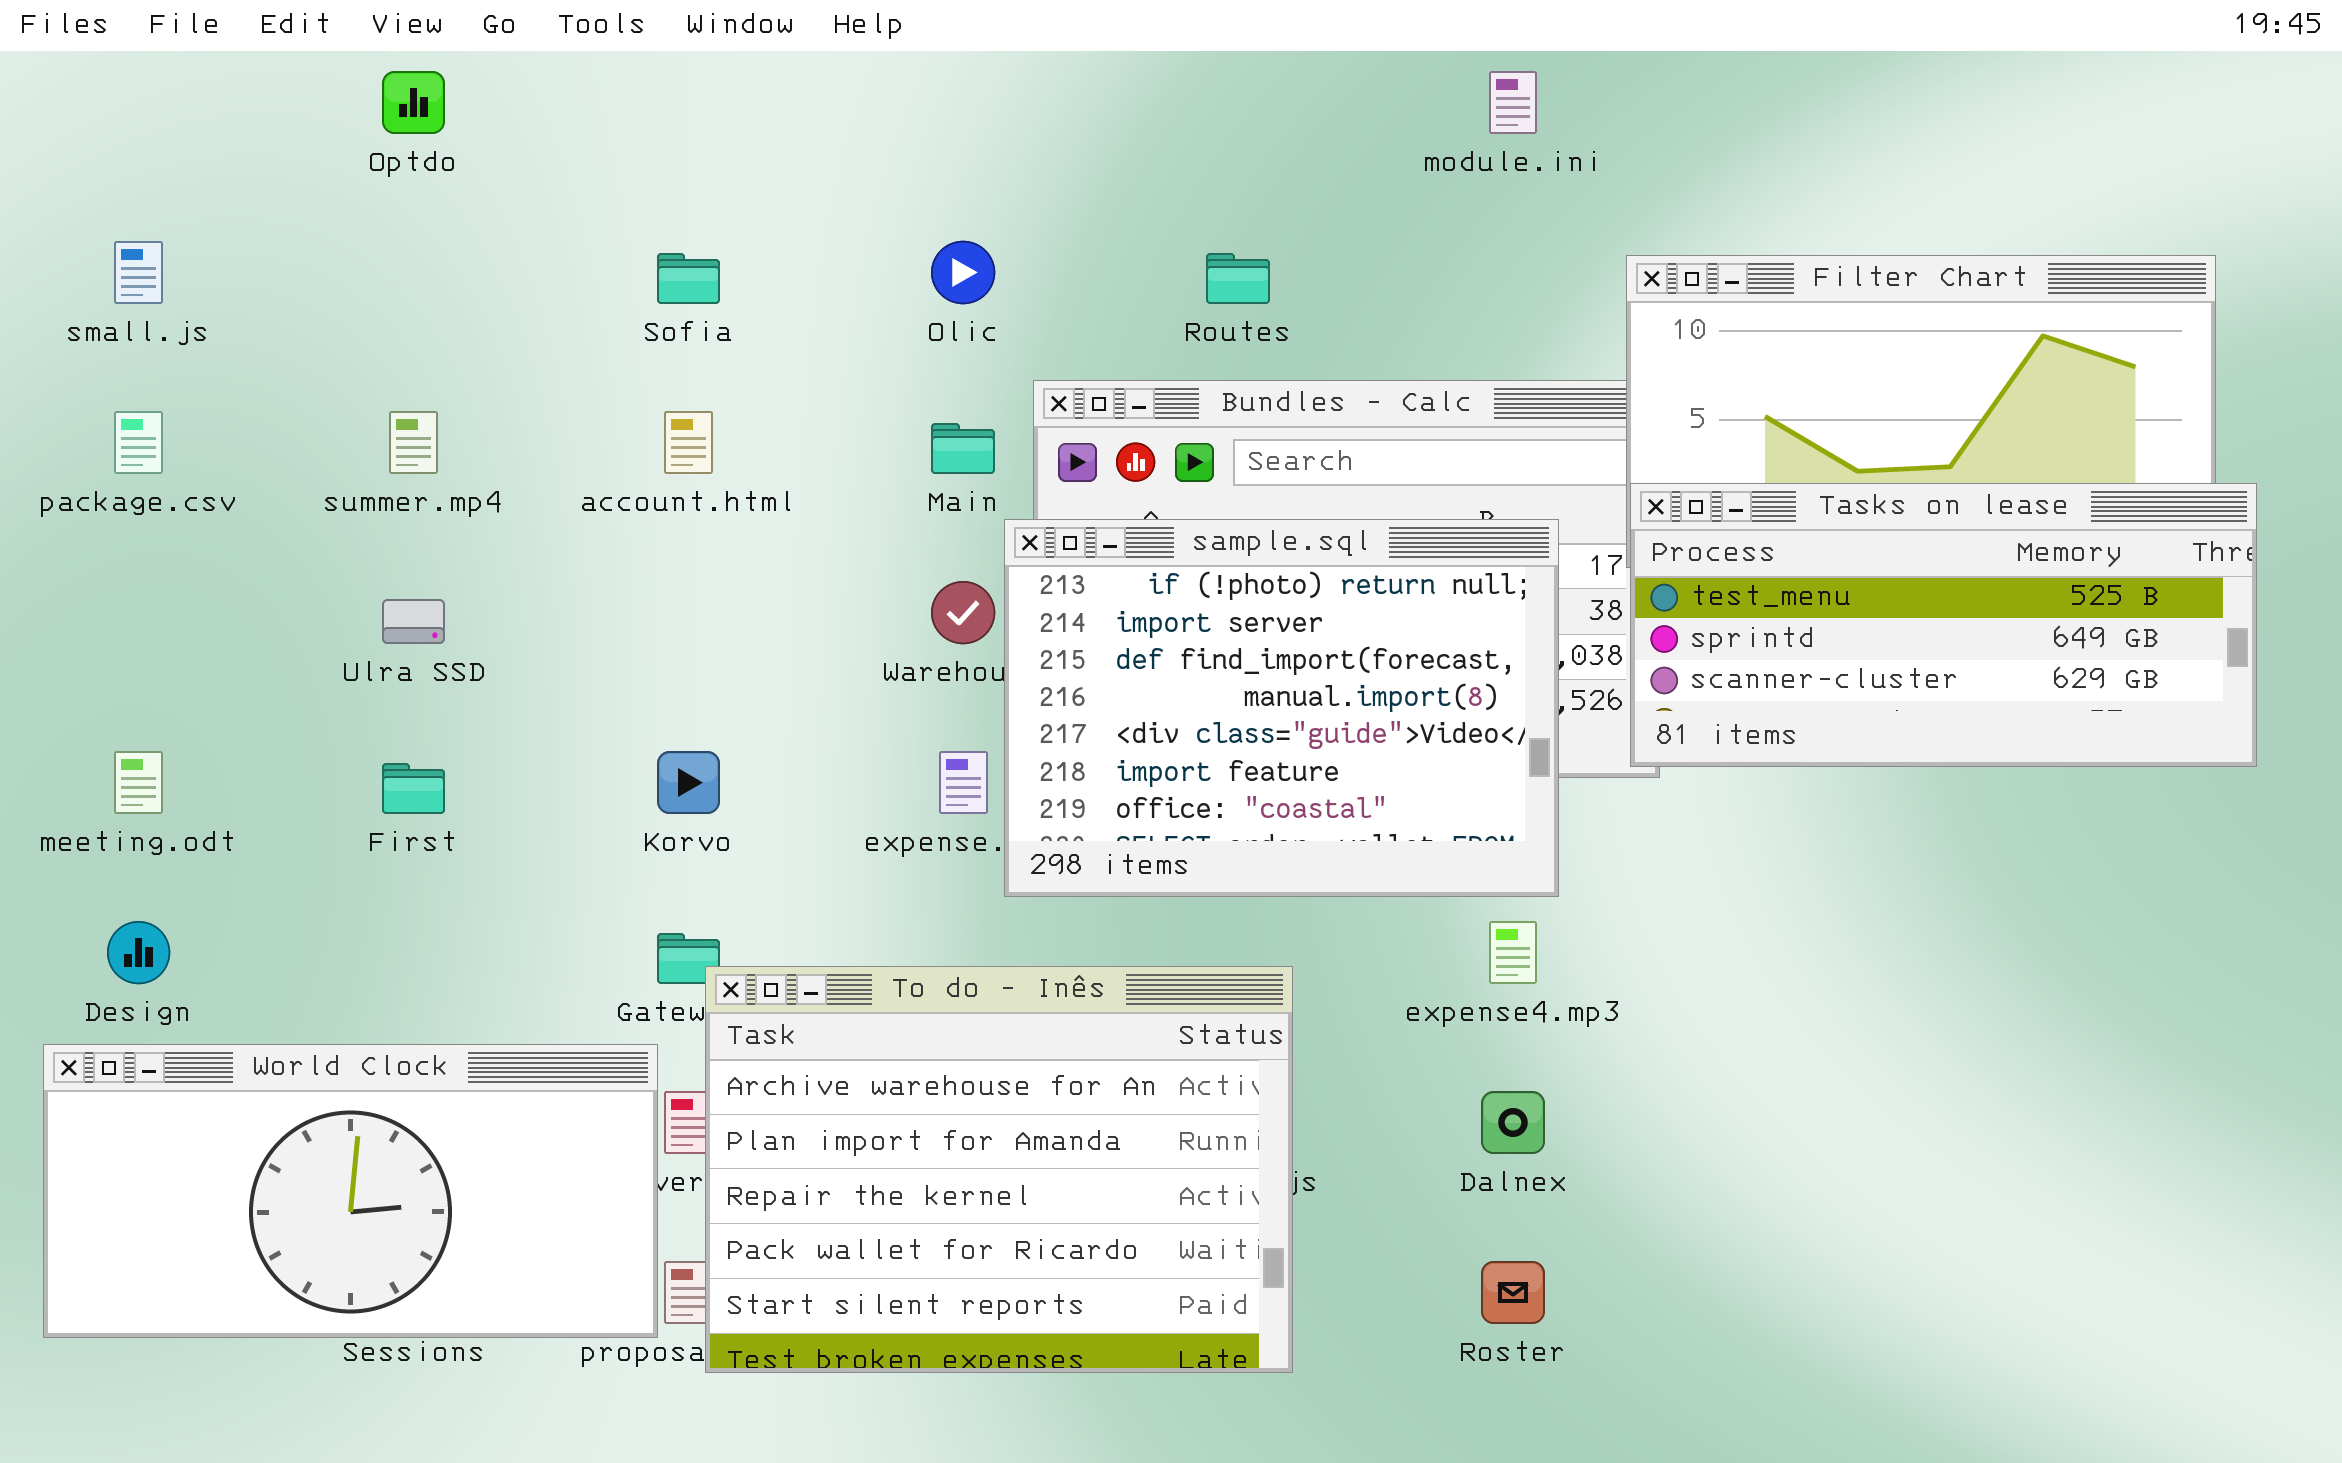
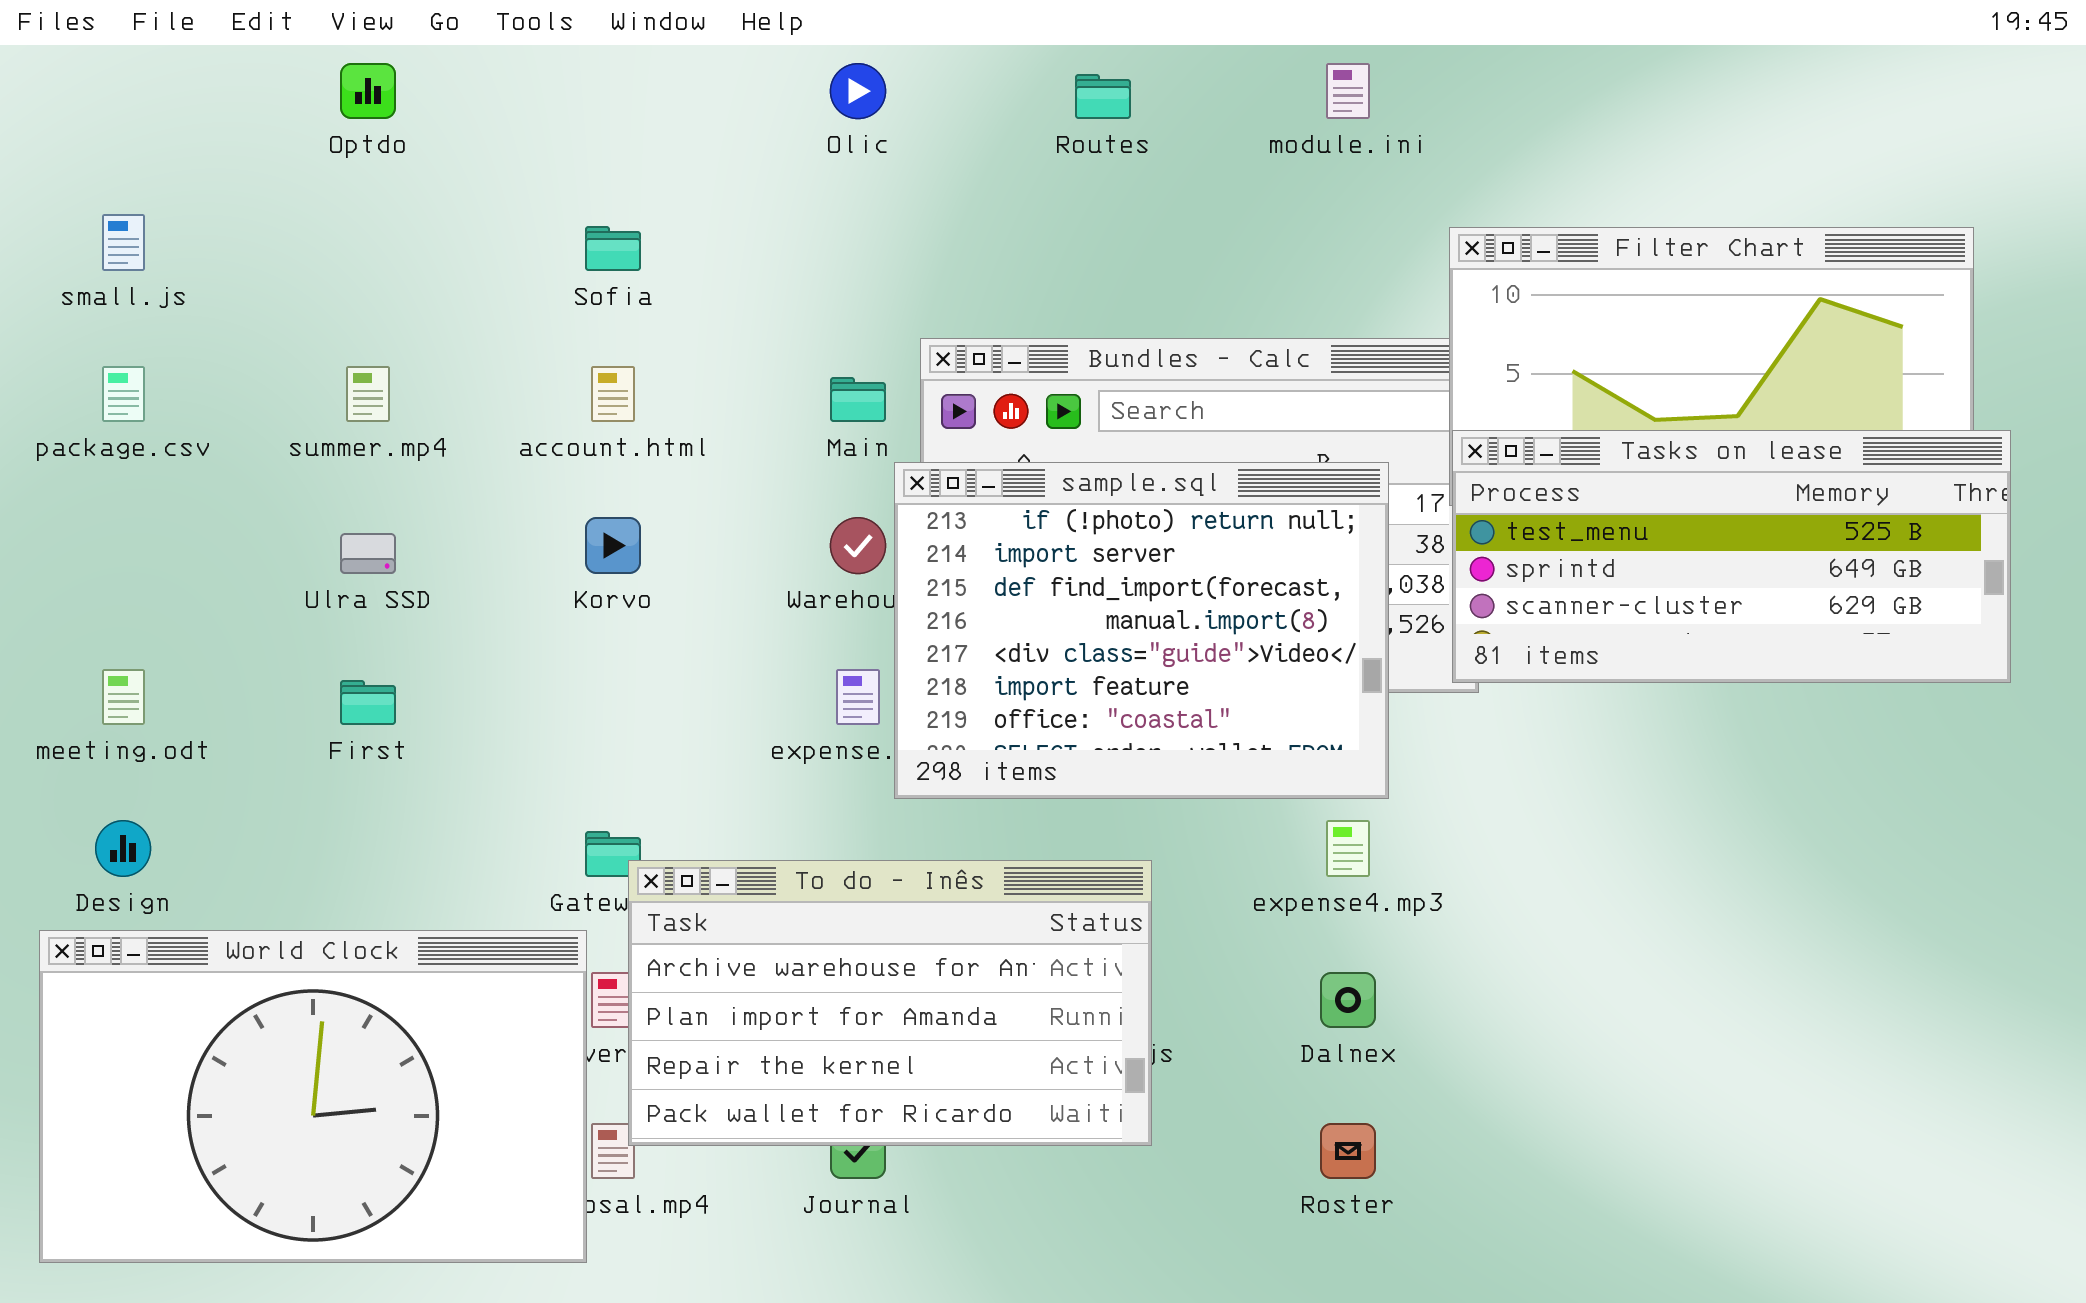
Olic: [931,241,995,304] -> [830,63,886,119], moved
Routes: [1206,253,1270,304] -> [1075,74,1131,119], moved
Korvo: [657,751,720,814] -> [585,517,641,574], moved
To do - Inês: [705,966,1293,1373] -> [628,860,1152,1146], resized
World Clock: [43,1044,658,1338] -> [39,930,587,1263], resized

